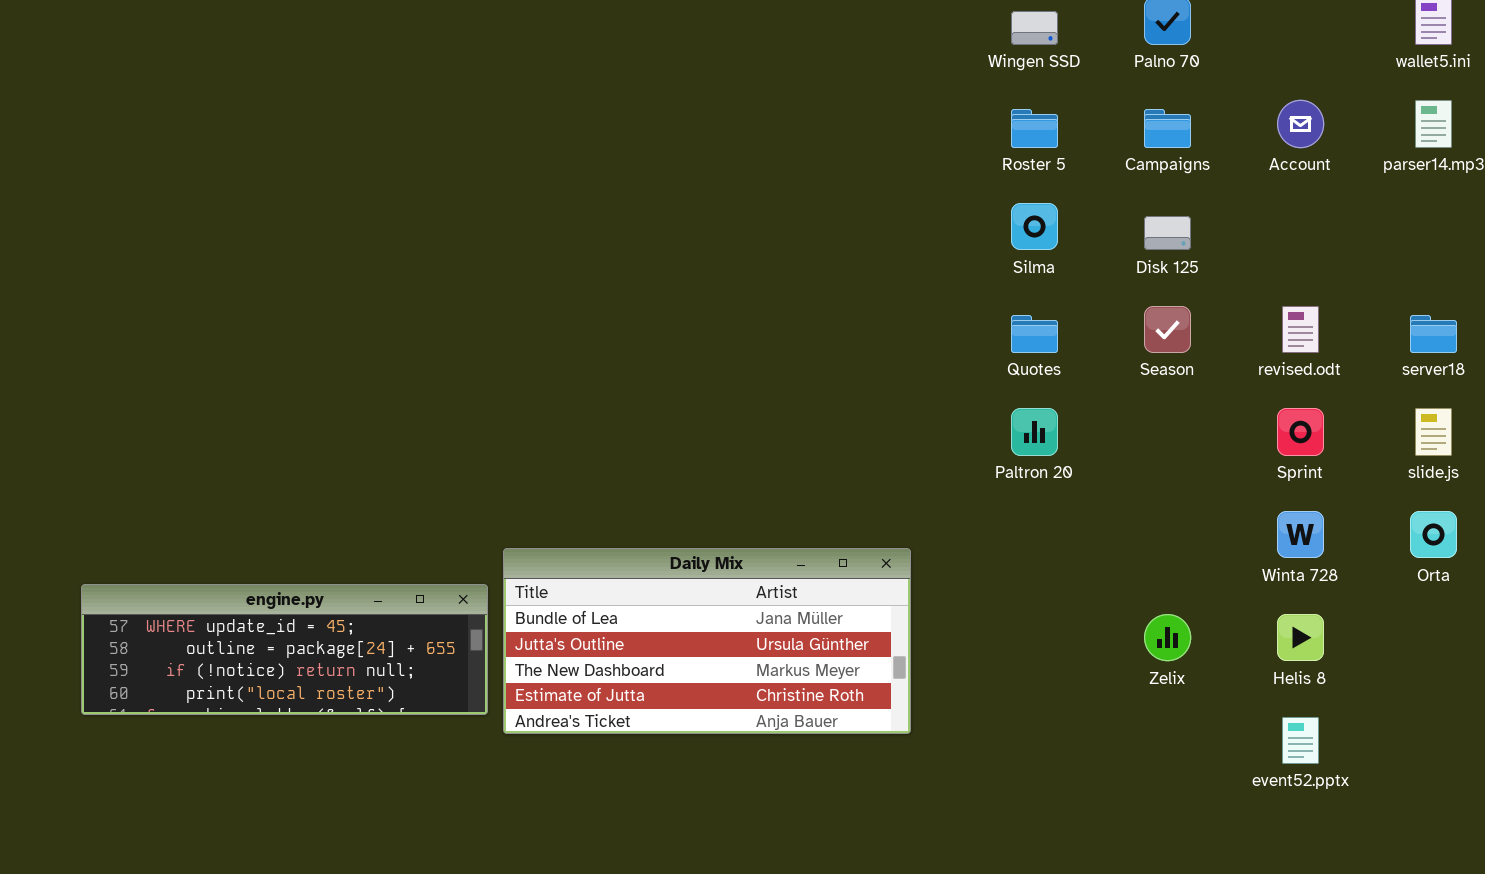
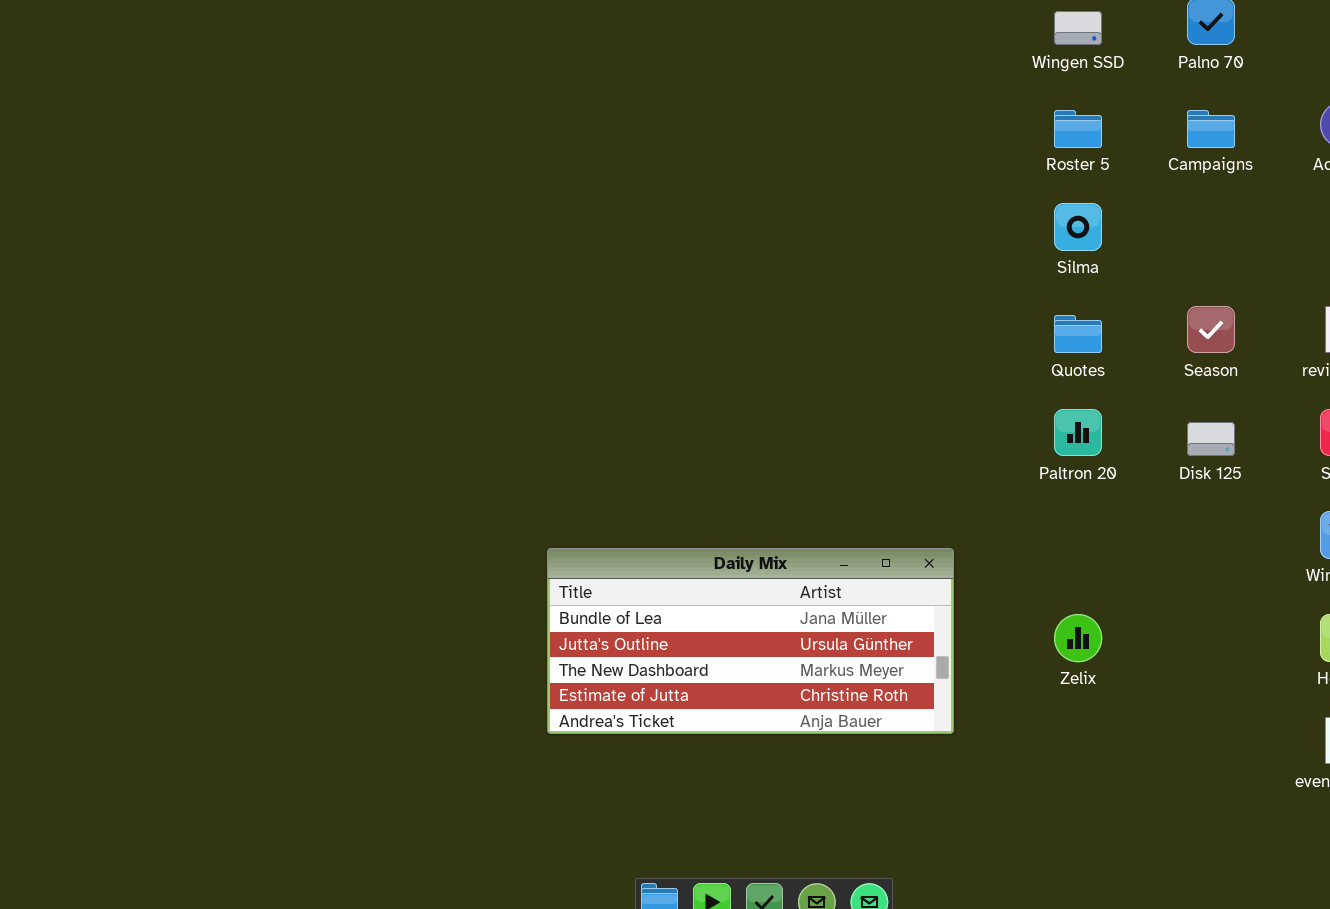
Disk 125: [1144,216,1191,250] -> [1187,422,1235,456], moved
engine.py: [81,584,488,715] -> none, closed
Zelix: [1144,614,1191,661] -> [1054,614,1102,662], moved

